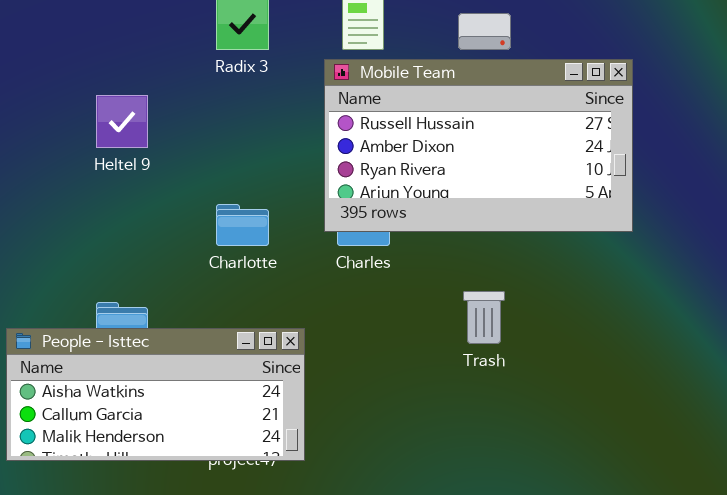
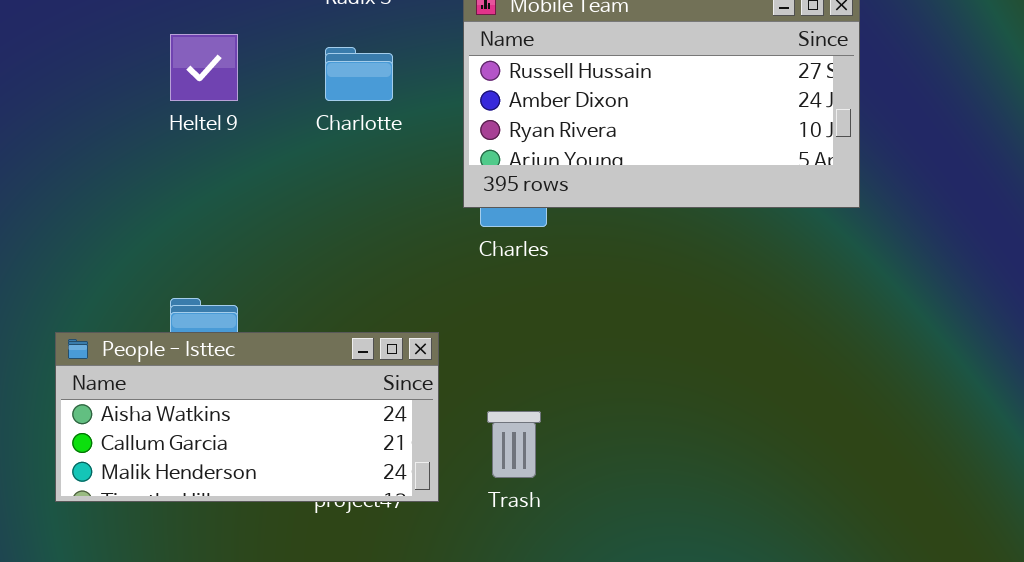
Charlotte: [216,204,269,246] -> [325,47,393,101], moved
Trash: [463,291,505,344] -> [487,411,541,478], moved

